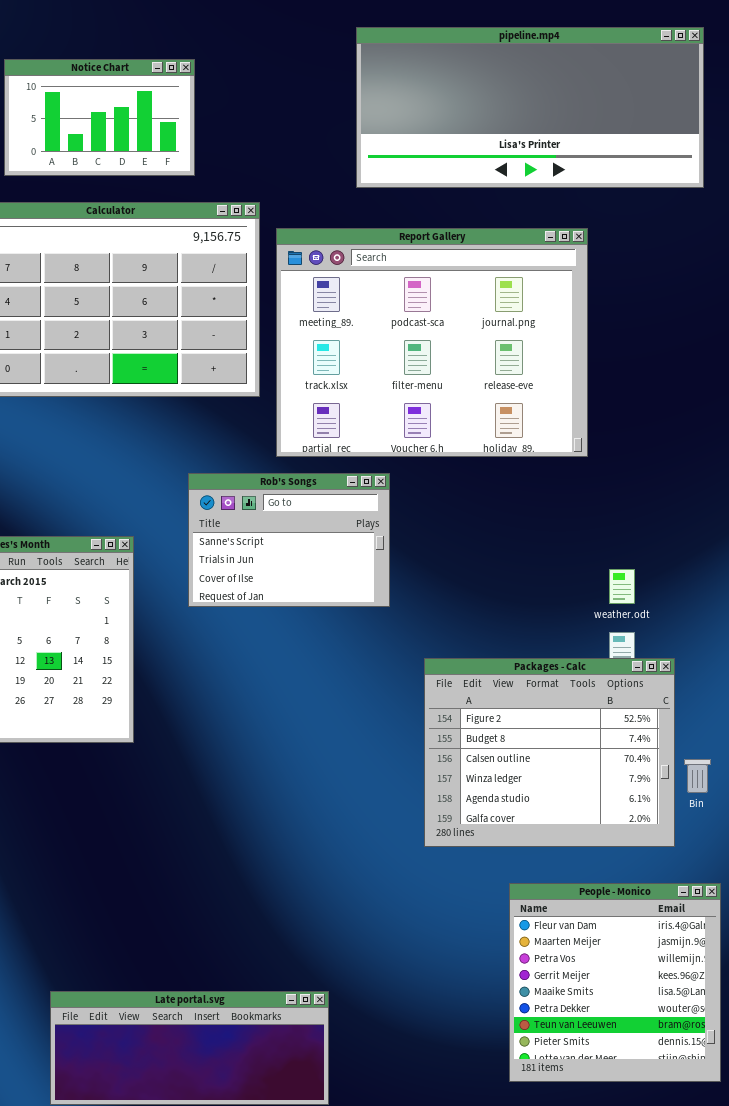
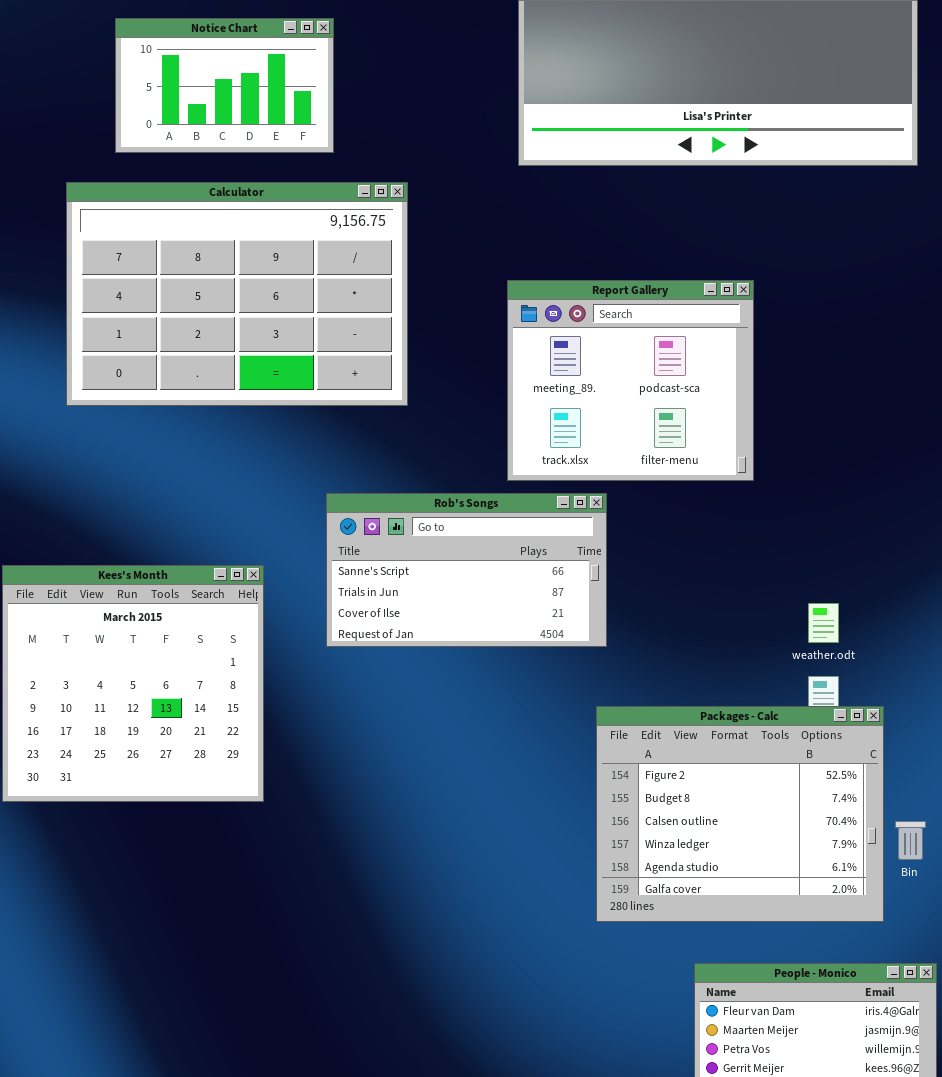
Report Gallery: [276,228,588,457] -> [507,280,754,481], moved, resized
Rob's Songs: [188,473,390,607] -> [326,493,607,647], resized

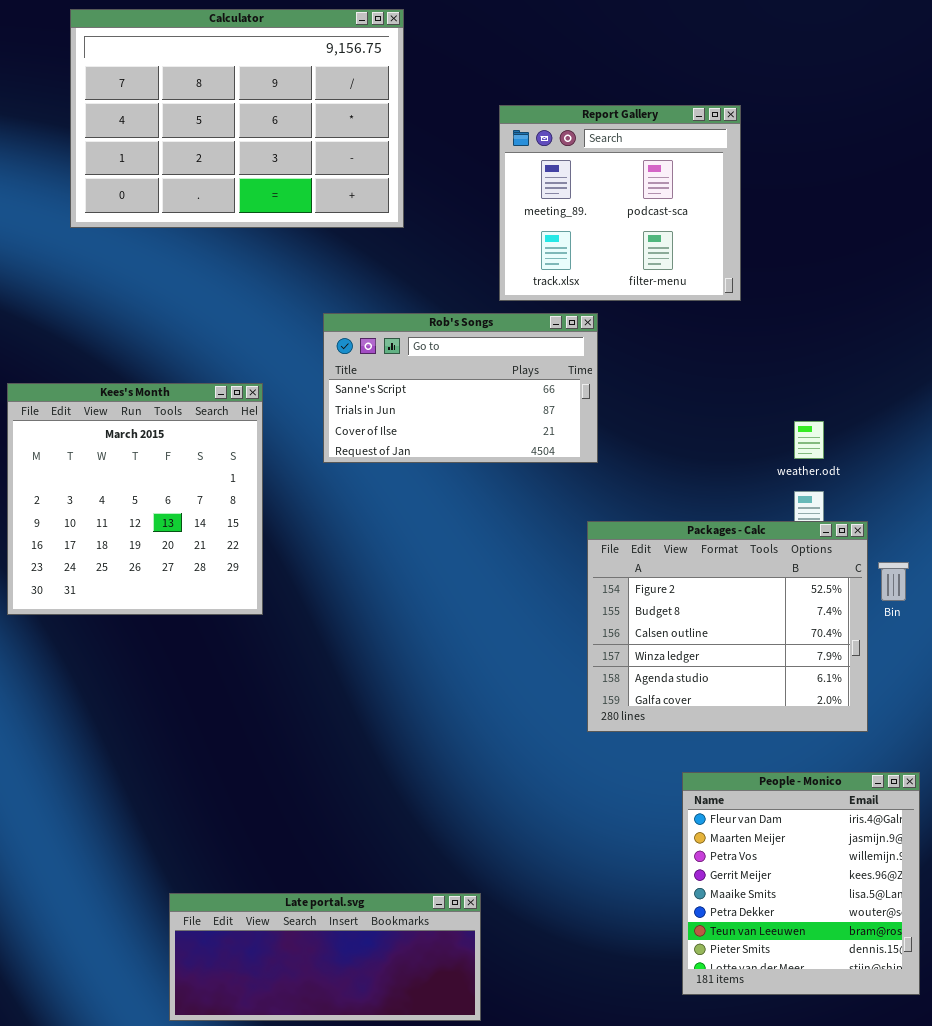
Bin: [895,821,926,860] -> [878,562,909,601], moved

